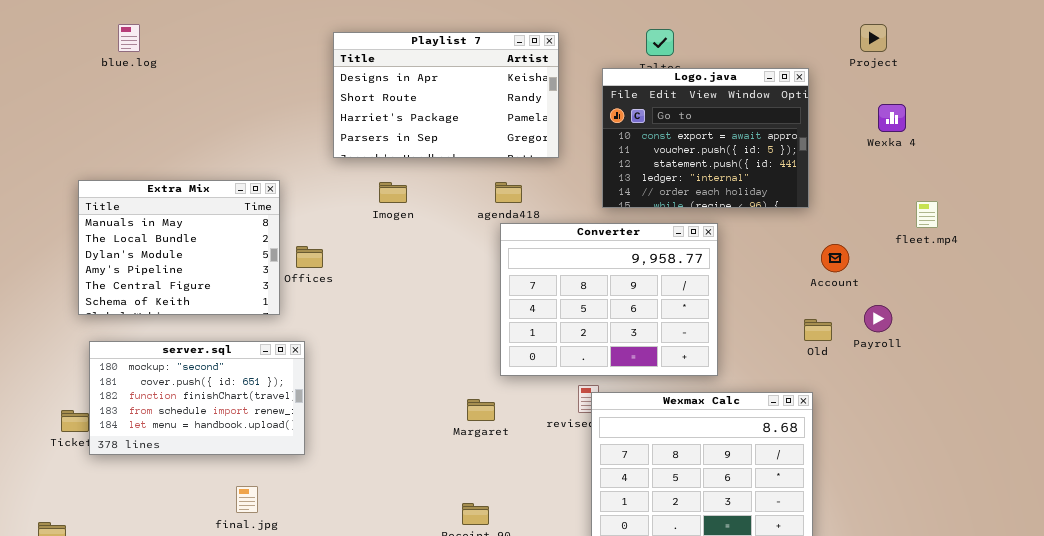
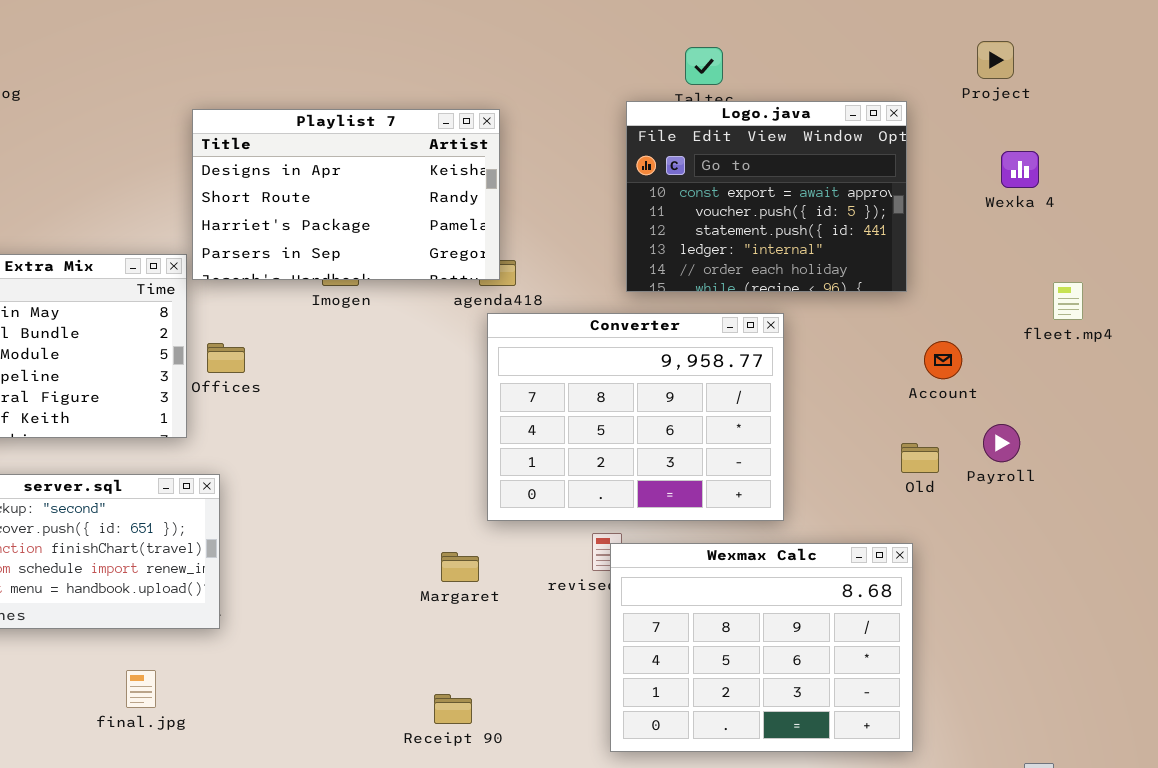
Playlist 7: [333,32,559,158] -> [192,109,500,280], moved

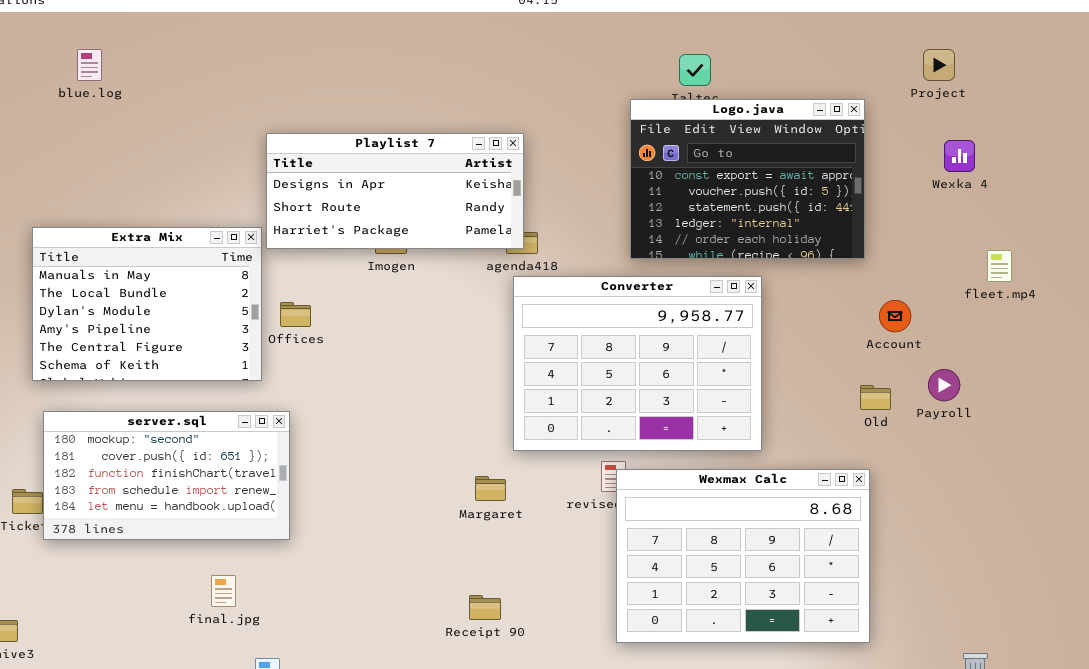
Playlist 7: [192,109,500,280] -> [266,133,524,249], resized

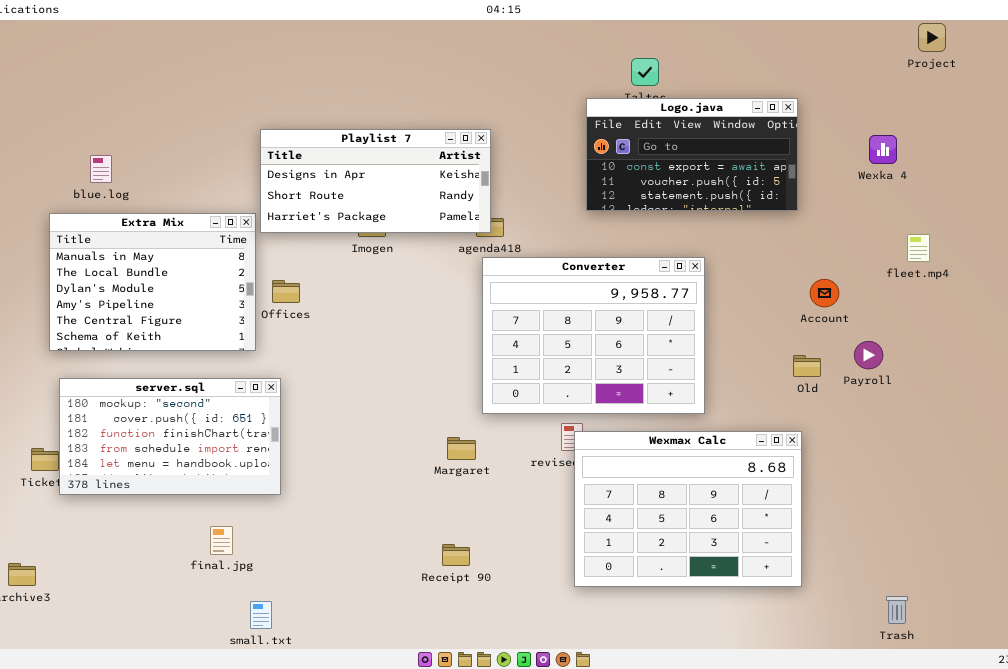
blue.log: [77,49,102,81] -> [90,155,112,183], moved
Project: [923,49,955,81] -> [918,23,946,52], moved
Logo.java: [630,99,865,259] -> [586,98,798,211], resized

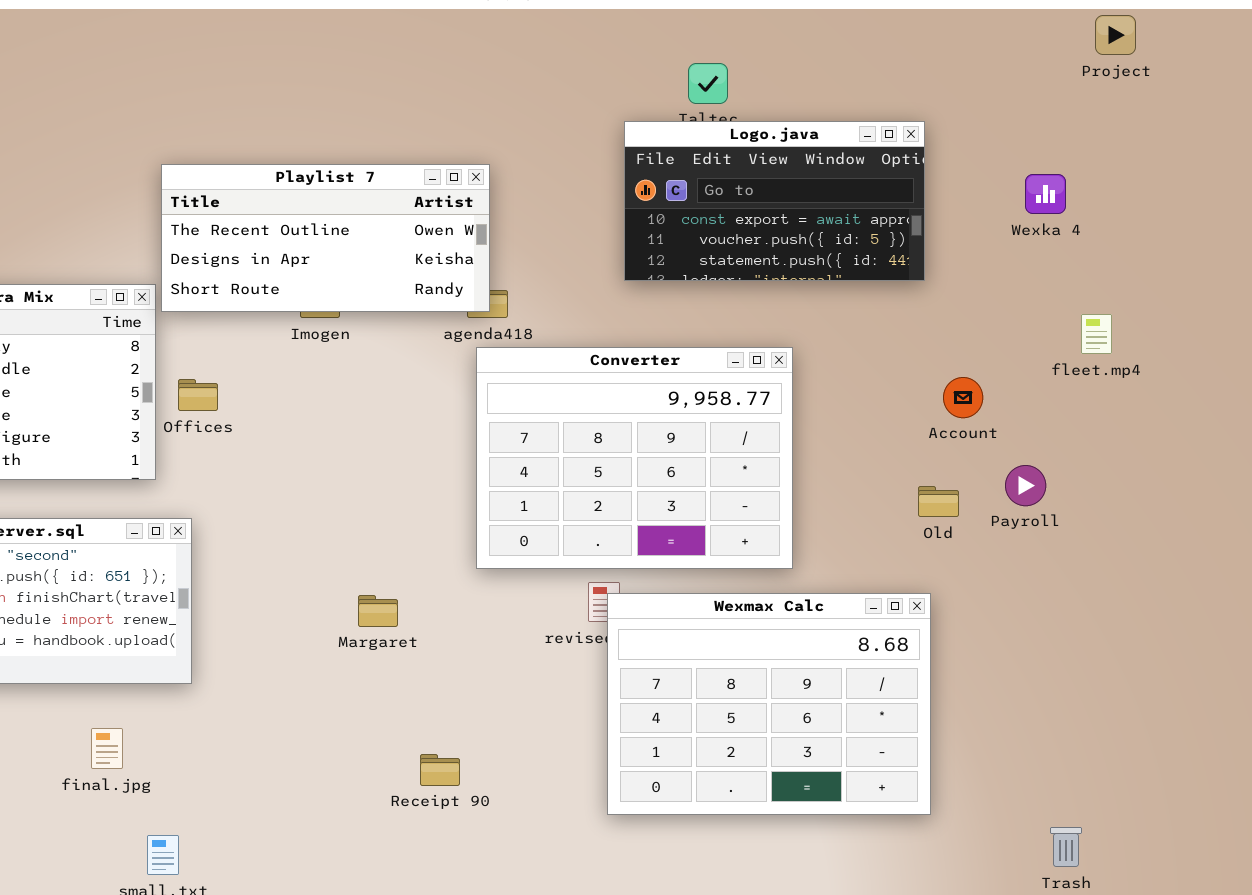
Playlist 7: [260,129,491,233] -> [161,164,490,312], scrolled up 1 row
Margaret: [447,437,476,460] -> [358,595,398,627], moved

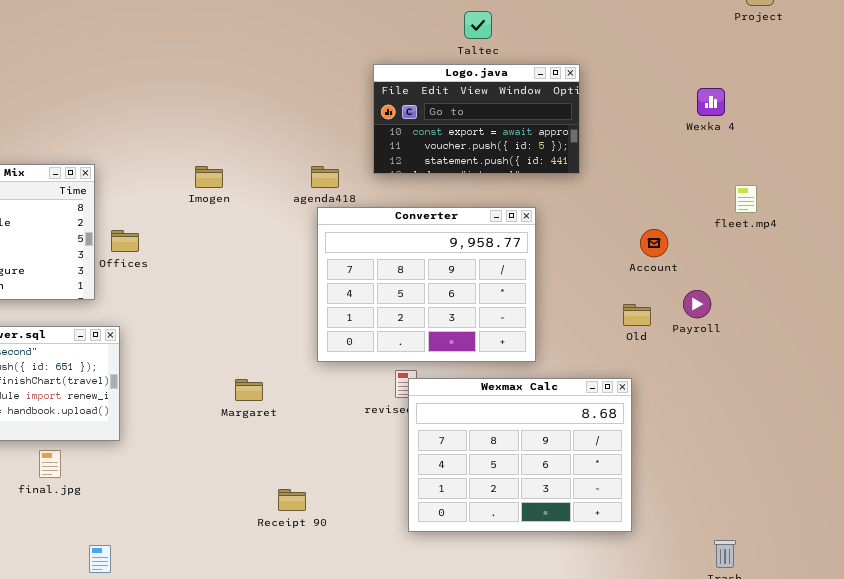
Logo.java: [624,121,925,281] -> [373,64,580,174], moved
Playlist 7: [161,164,490,312] -> none, closed
final.jpg: [91,728,123,769] -> [39,450,61,478], moved

